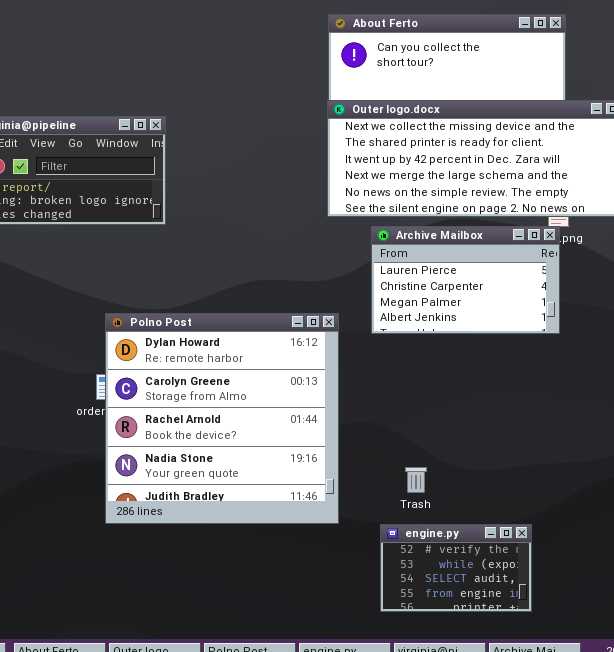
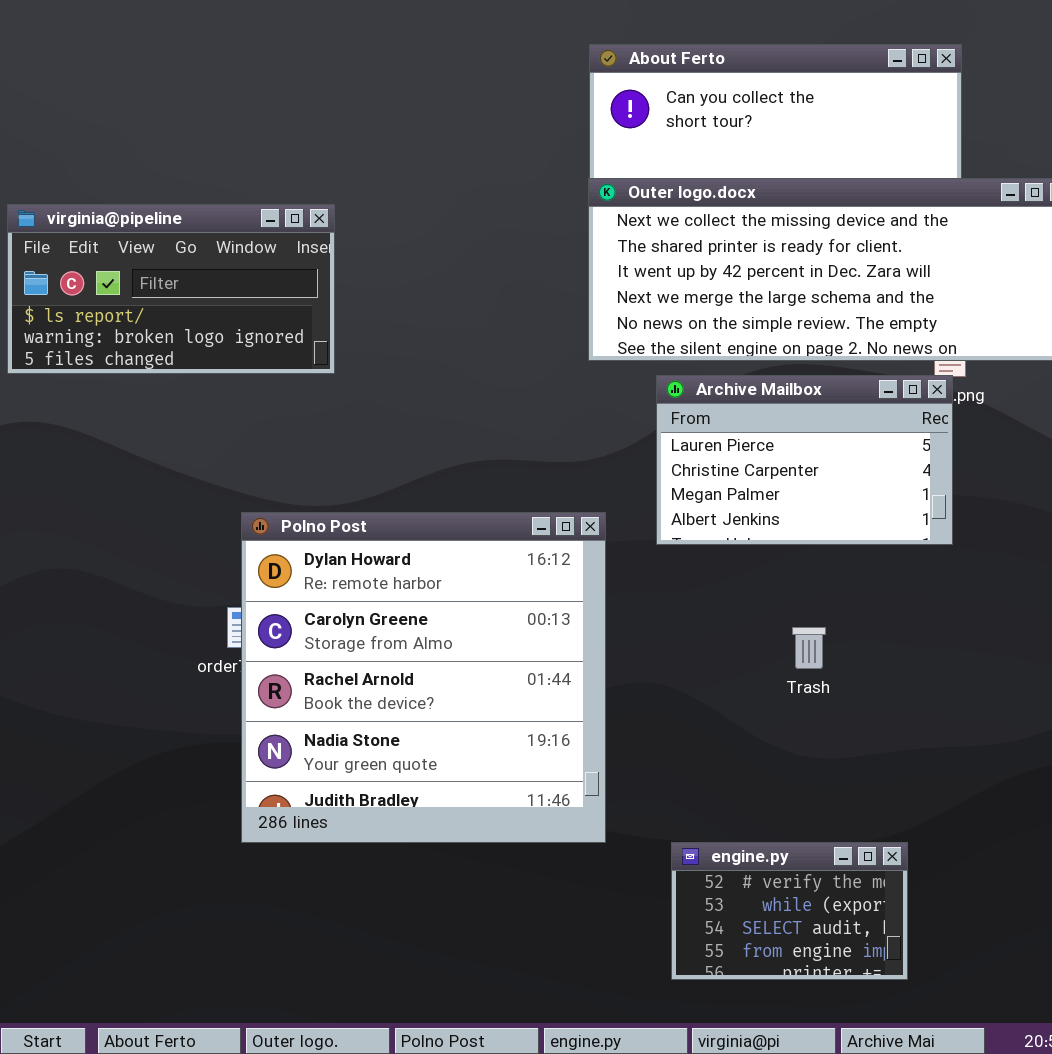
Trash: [405,467,427,493] -> [792,627,826,669], moved

